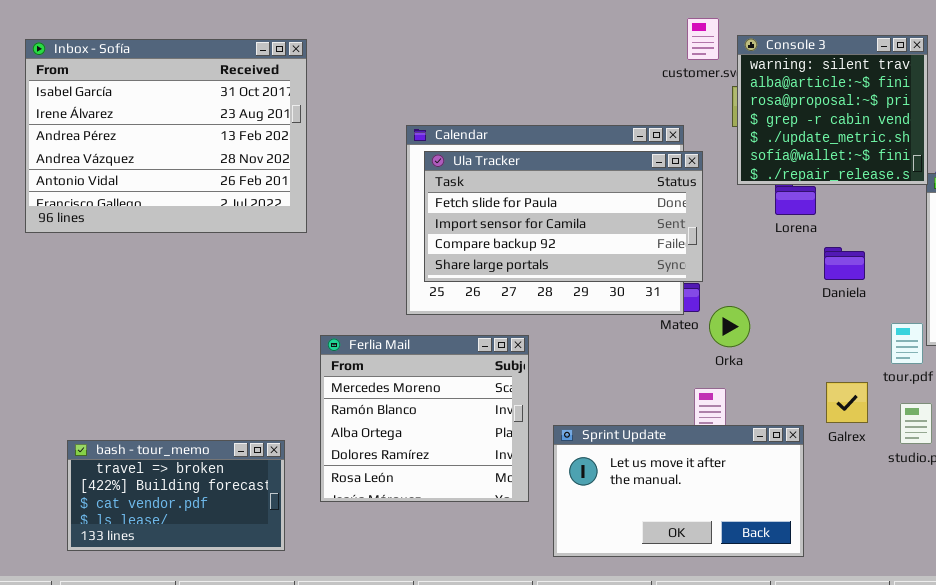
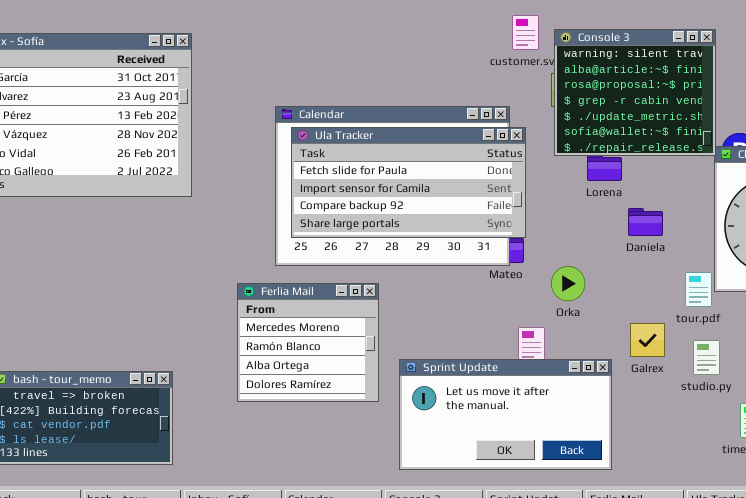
Orka: [709,306,750,347] -> [551,266,585,301], moved
Ferlia Mail: [320,335,529,502] -> [237,283,379,402], resized

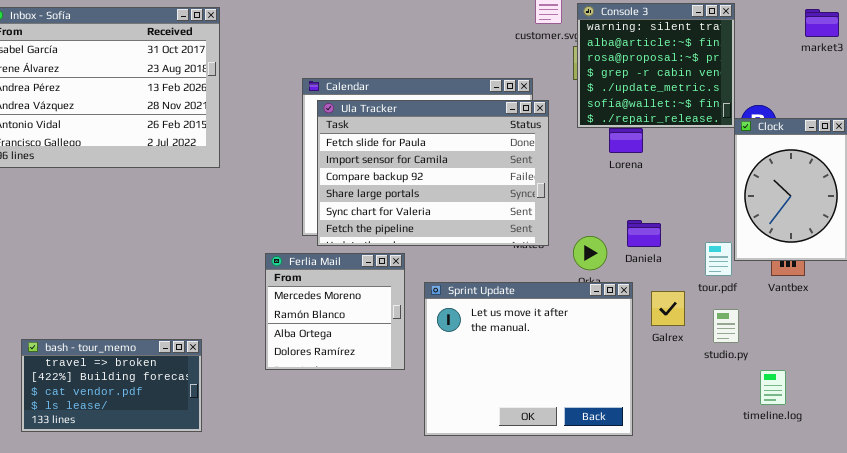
Ula Tracker: [291,127,526,238] -> [317,100,549,246], resized
Daniela: [628,208,663,236] -> [627,220,661,247], moved
Sprint Update: [399,359,612,470] -> [424,282,633,436], resized

